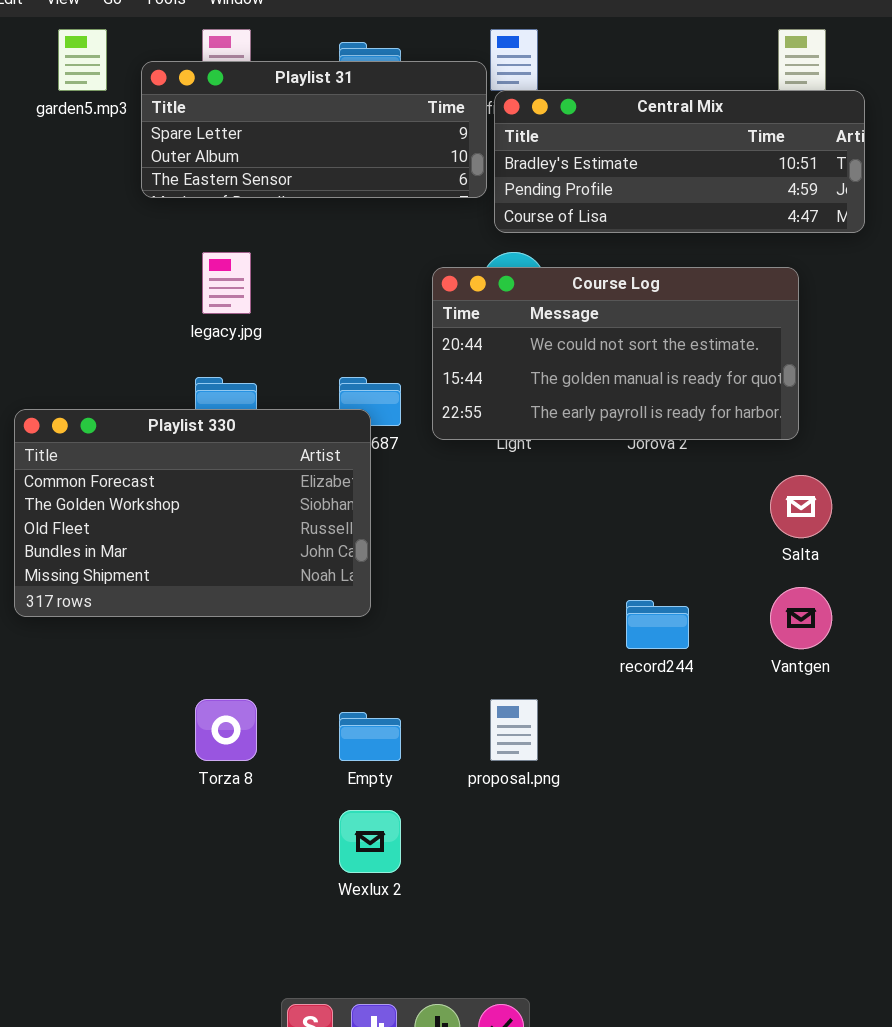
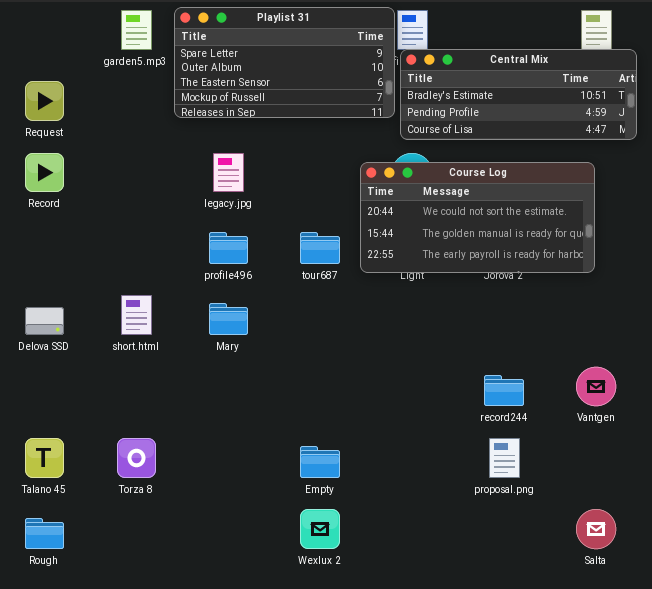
Playlist 31: [141,61,487,198] -> [174,7,395,118], resized
Playlist 330: [14,409,371,617] -> none, closed
Salta: [770,475,832,538] -> [576,509,616,549], moved
Torza 8: [195,699,257,761] -> [117,438,156,478], moved
proposal.png: [490,699,538,761] -> [489,438,520,478], moved

